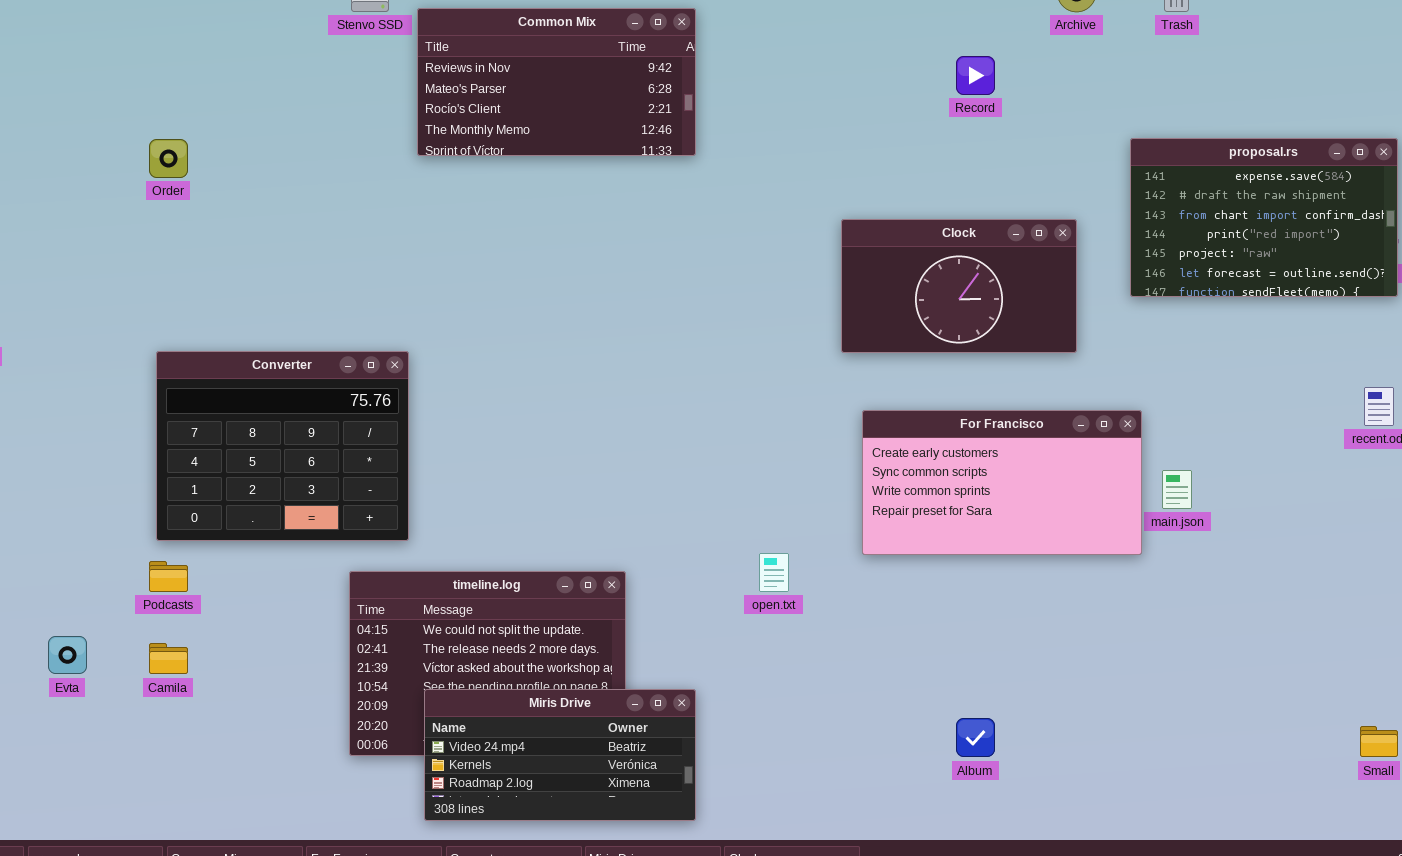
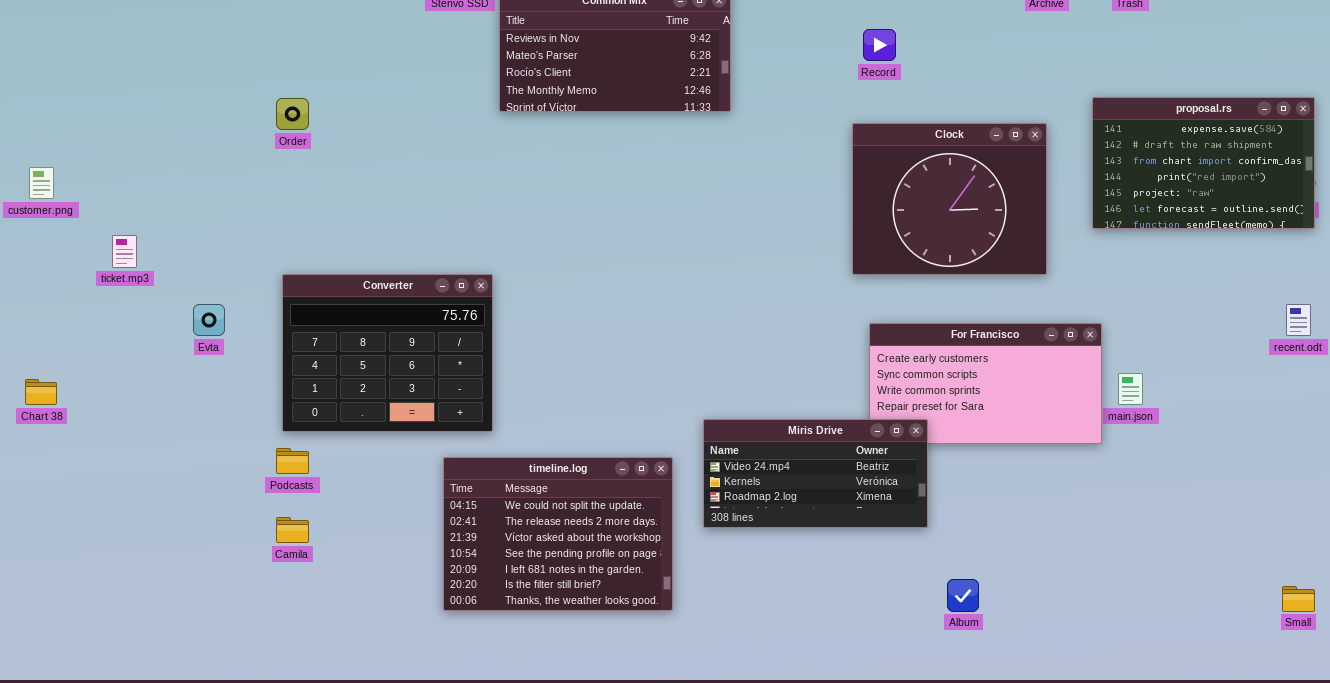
Record: [956,56,995,95] -> [863,29,896,61], moved
Clock: [841,219,1077,353] -> [852,123,1047,275], resized
Evta: [48,636,87,674] -> [193,304,225,336], moved
Miris Drive: [424,689,696,821] -> [703,419,928,528], moved

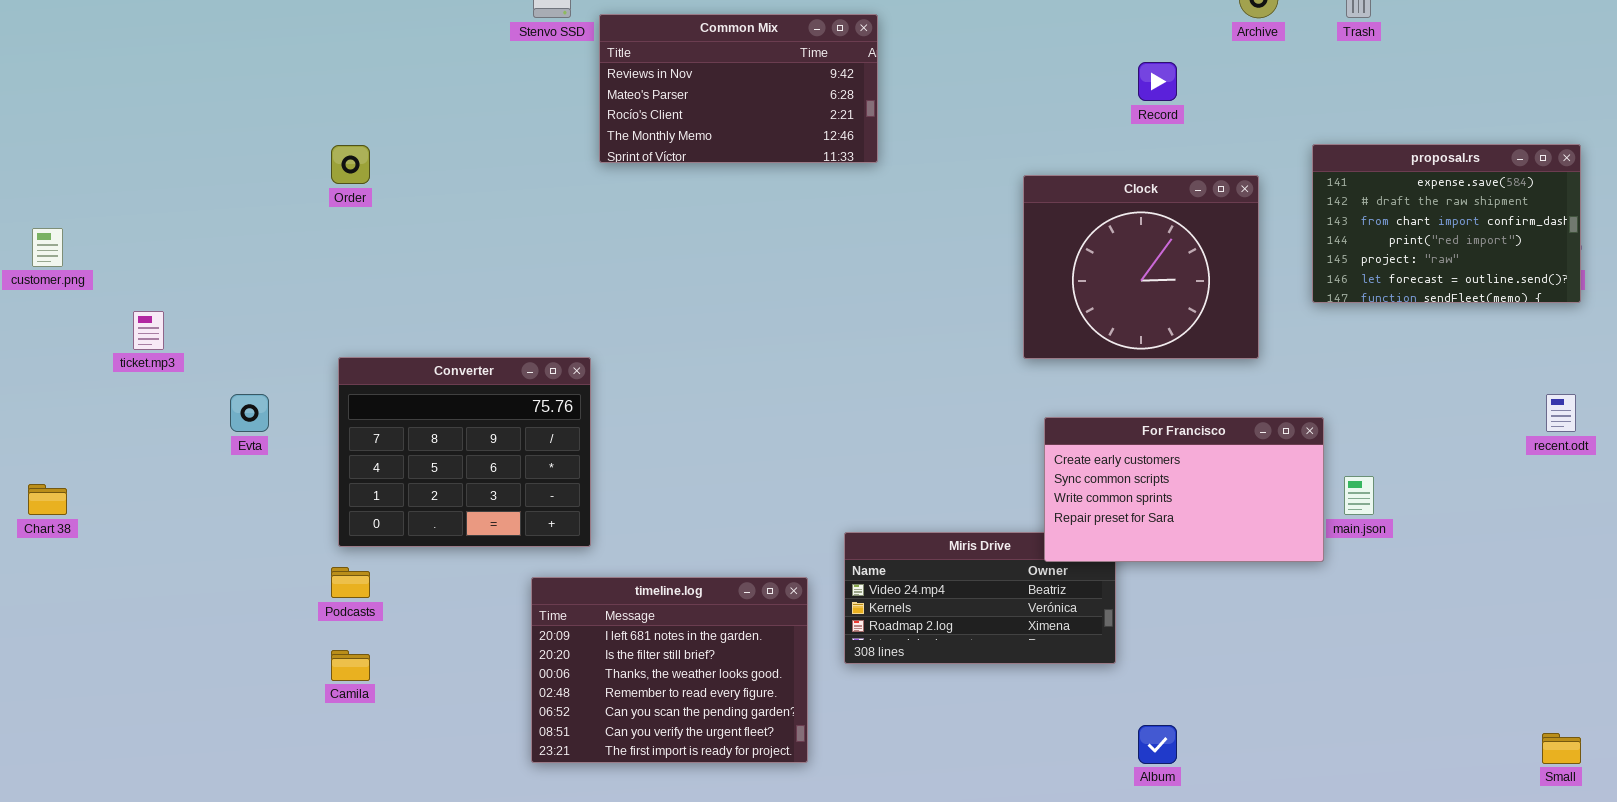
Record: [863,29,896,61] -> [1138,62,1177,101], moved
For Francisco: [869,323,1102,444] -> [1044,417,1324,562], raised
timeline.log: [443,457,673,611] -> [531,577,808,763], scrolled down 4 rows

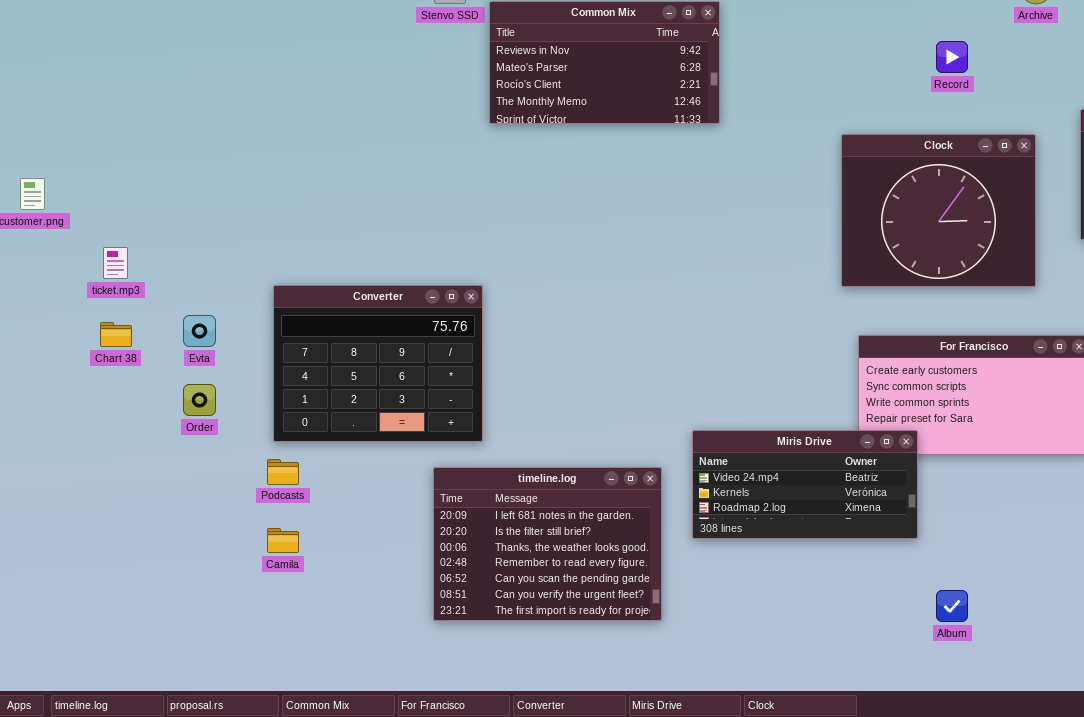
Order: [331,145,370,184] -> [183,384,216,416], moved
Chart 38: [28,484,67,515] -> [100,322,132,347], moved
Miris Drive: [844,532,1116,664] -> [692,430,918,539], raised

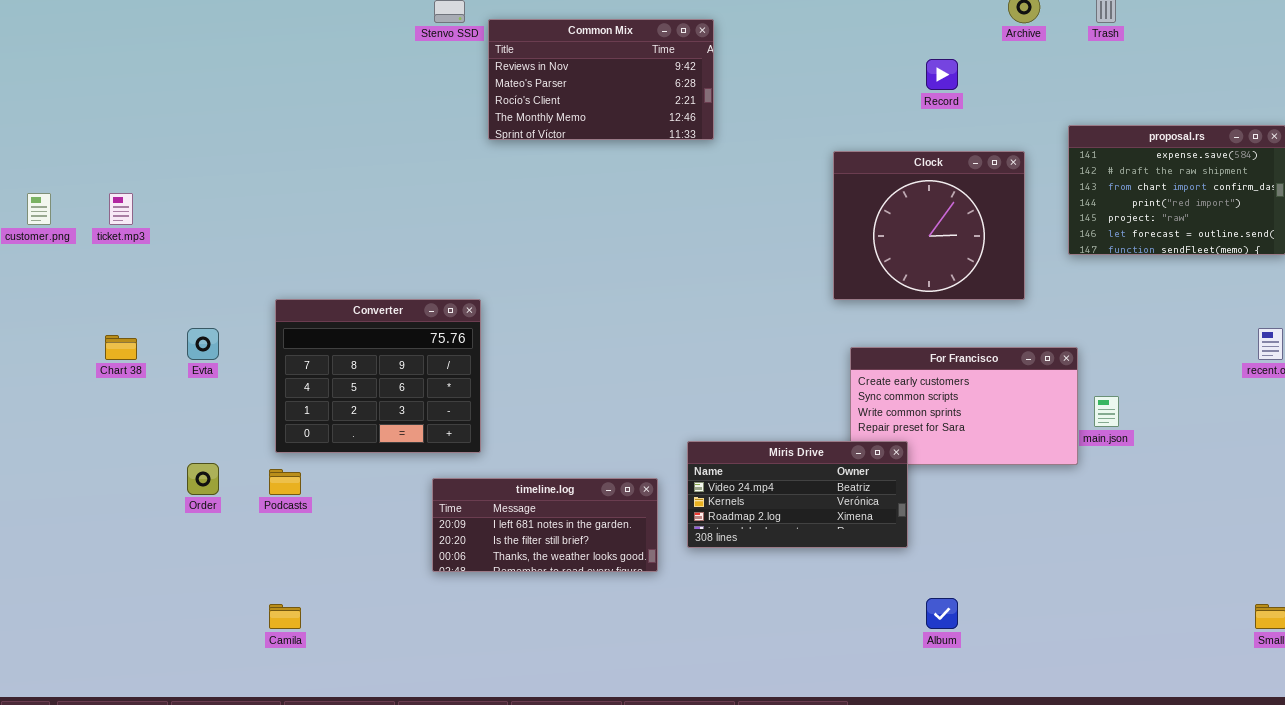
ticket.mp3: [103,247,128,279] -> [109,193,133,225], moved
Order: [183,384,216,416] -> [187,463,219,495], moved
timeline.log: [433,467,662,621] -> [432,478,658,572], resized
Camila: [267,528,299,553] -> [269,604,301,629], moved

